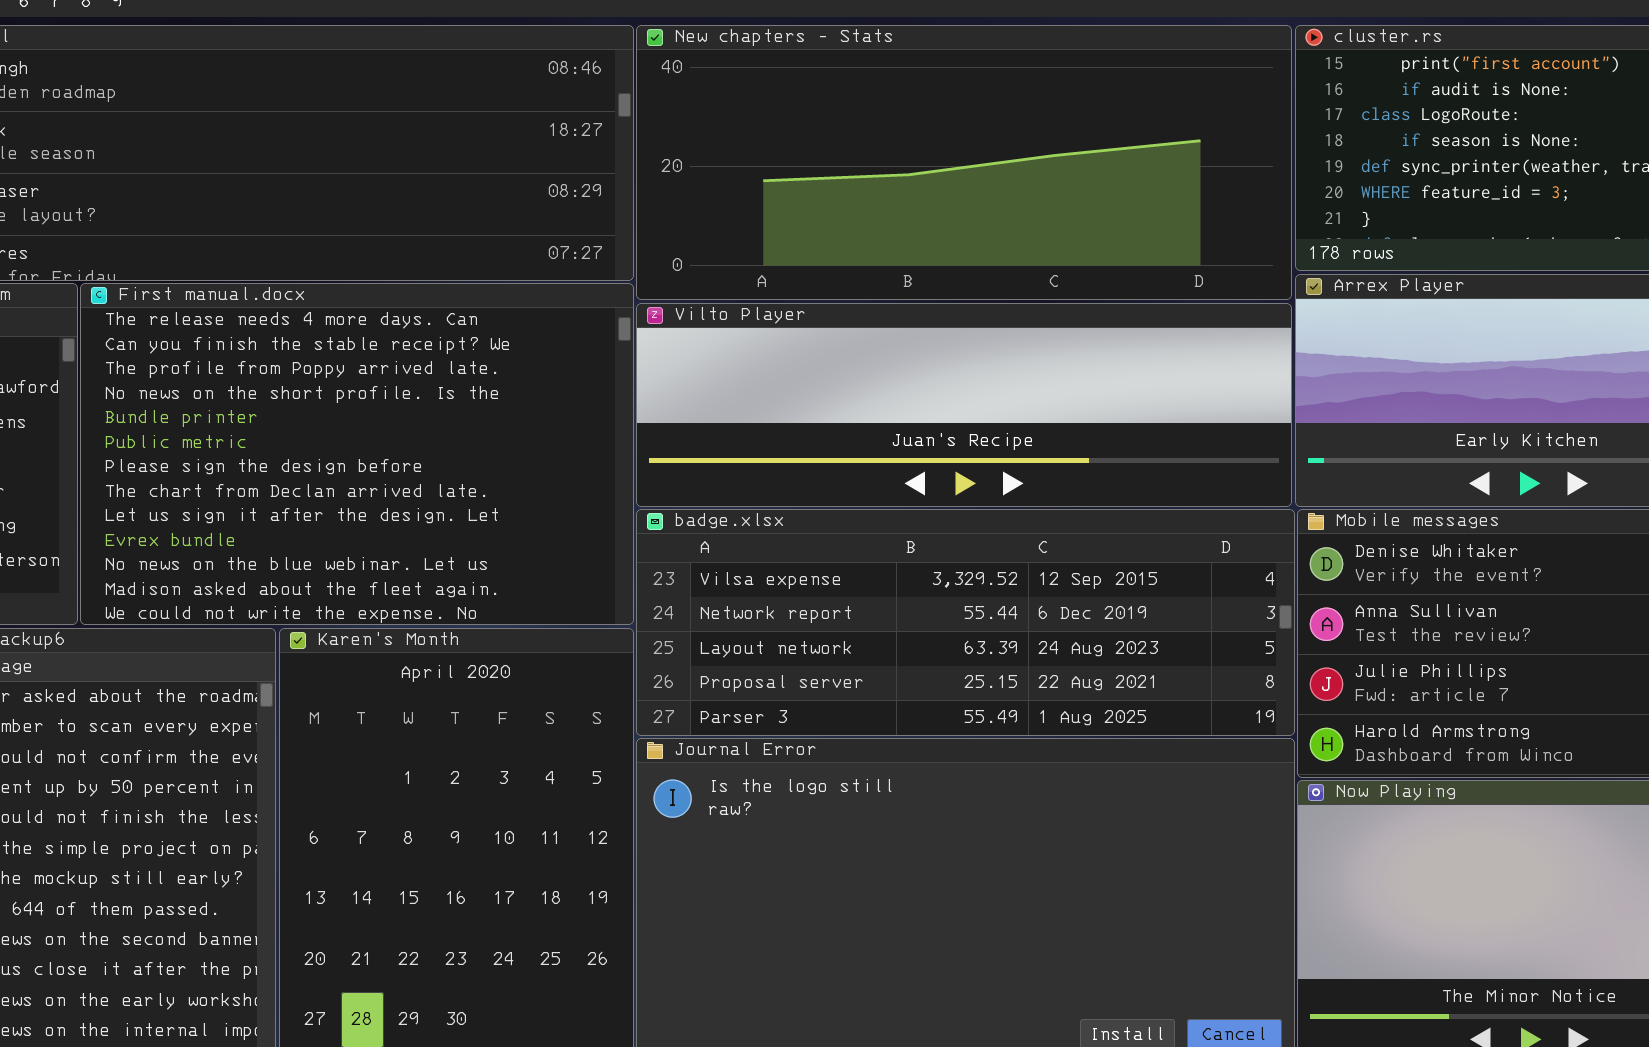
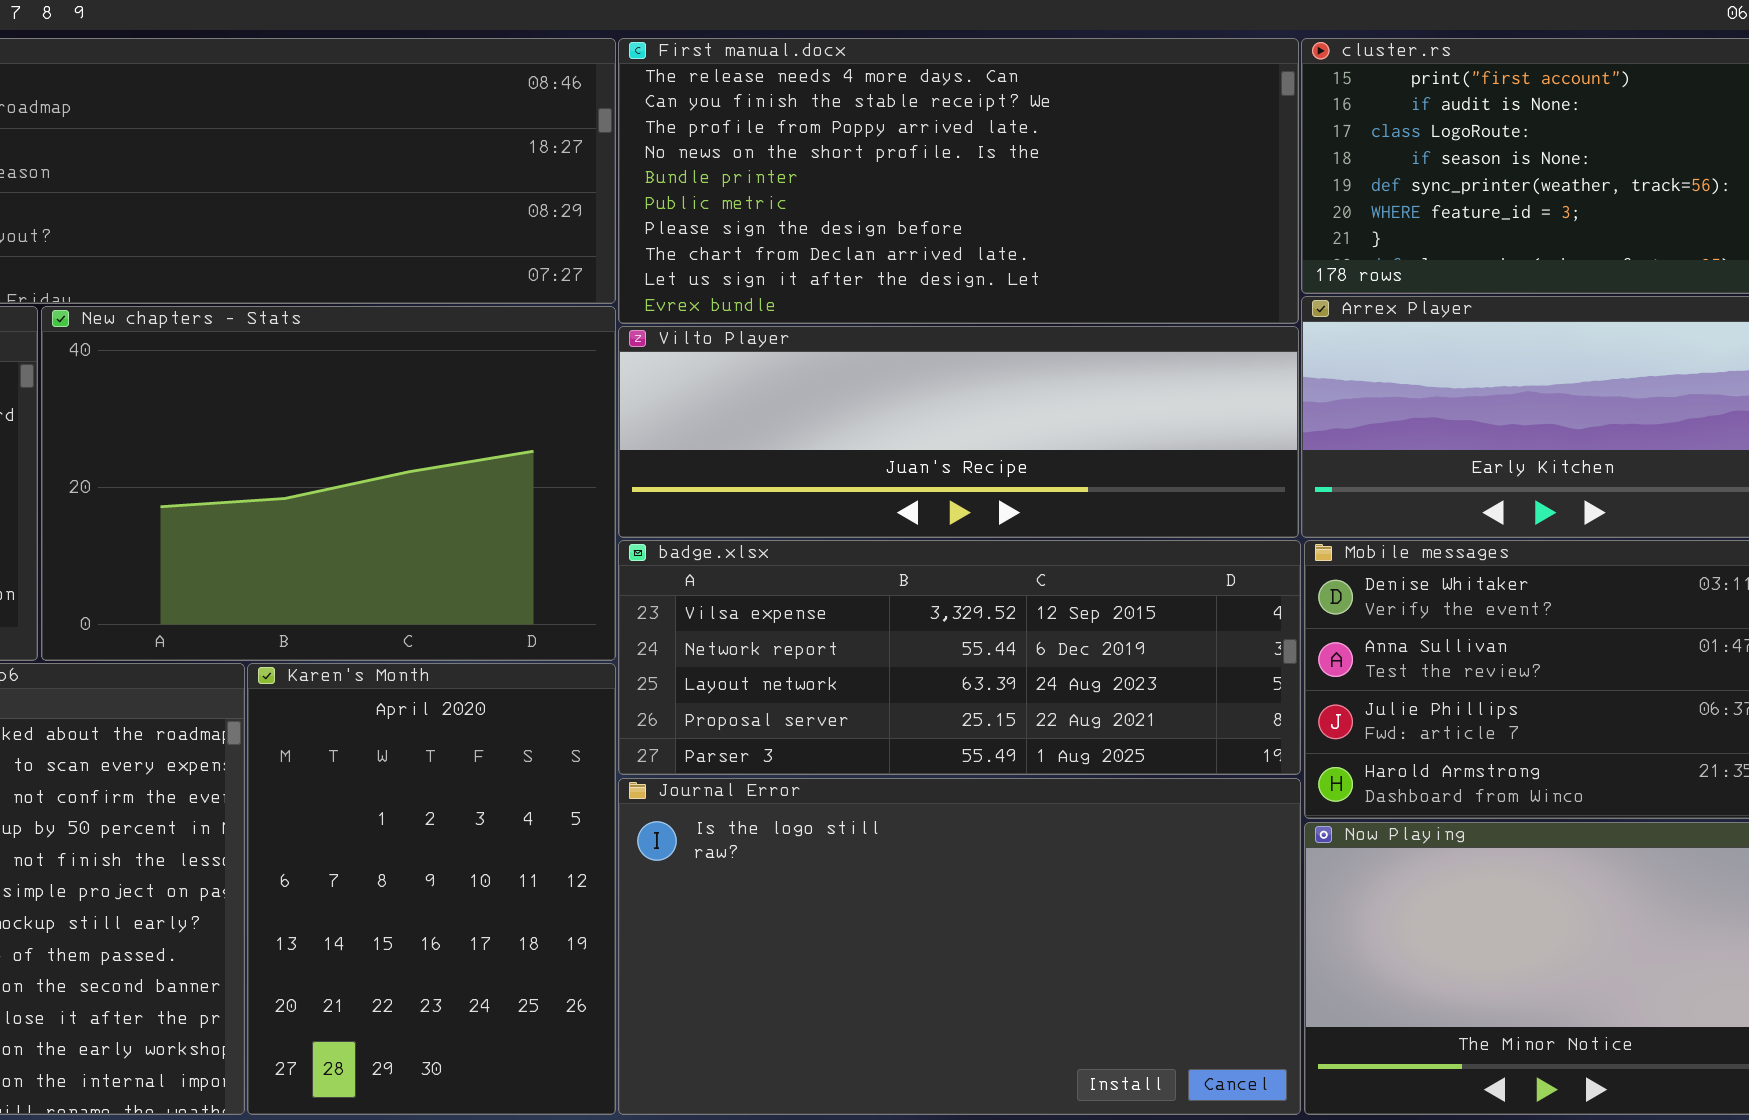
New chapters - Stats: [636,25,1292,300] -> [41,306,616,661], moved, resized
First manual.docx: [80,283,634,625] -> [618,38,1299,324], moved, resized

